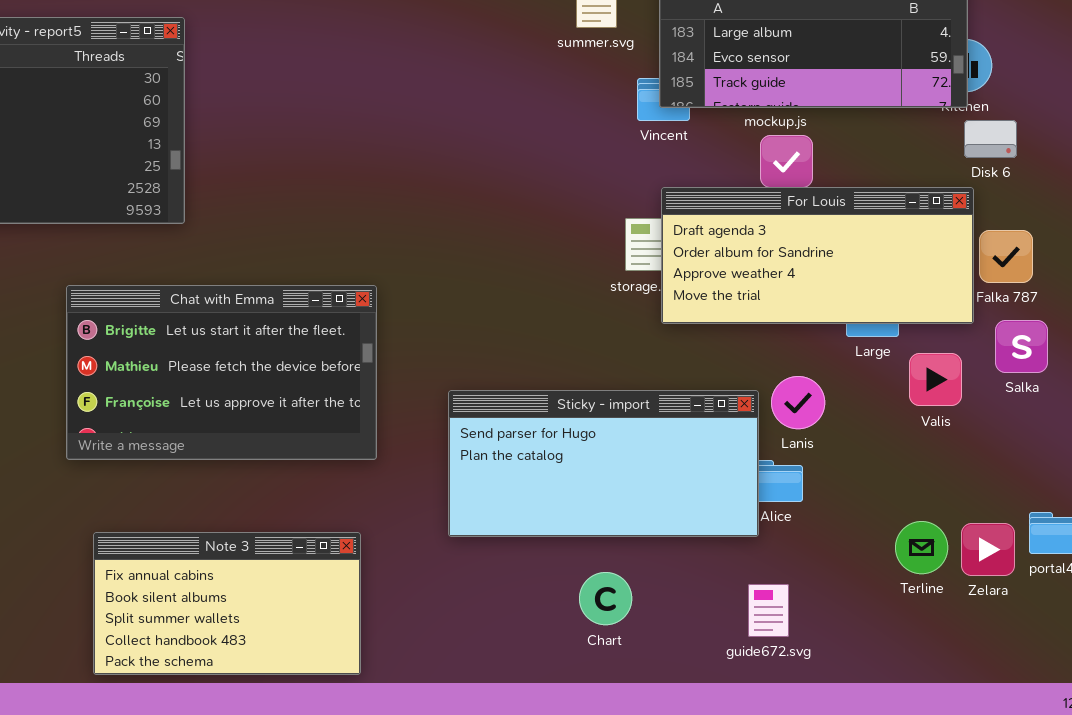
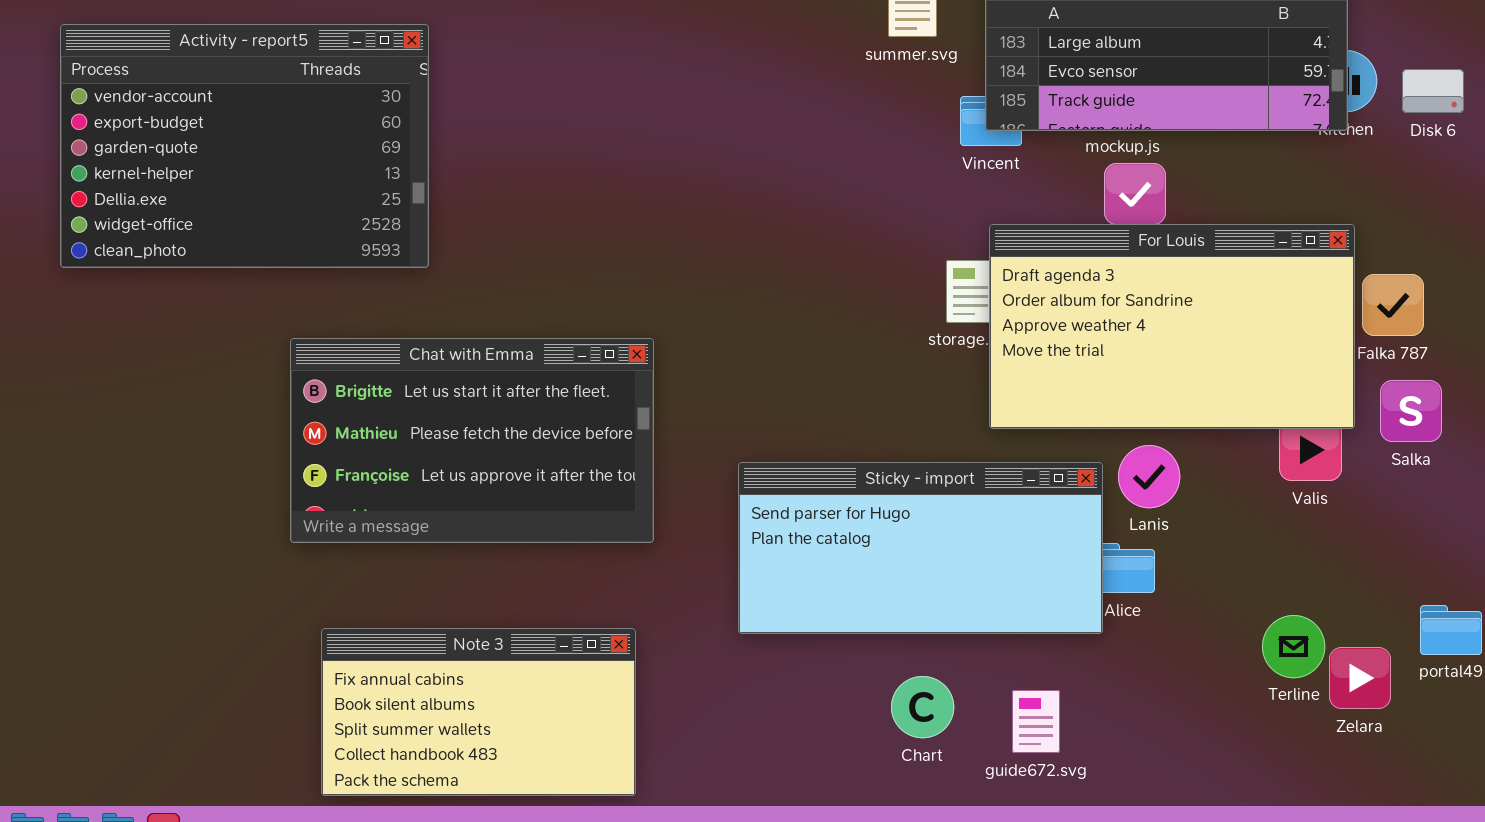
Disk 6: [964,120,1017,158] -> [1402,69,1464,113], moved
For Louis: [661,187,974,324] -> [989,224,1355,429], resized
Zelara: [961,523,1015,576] -> [1329,647,1391,709], moved
guide672.svg: [748,584,789,637] -> [1012,690,1060,753], moved

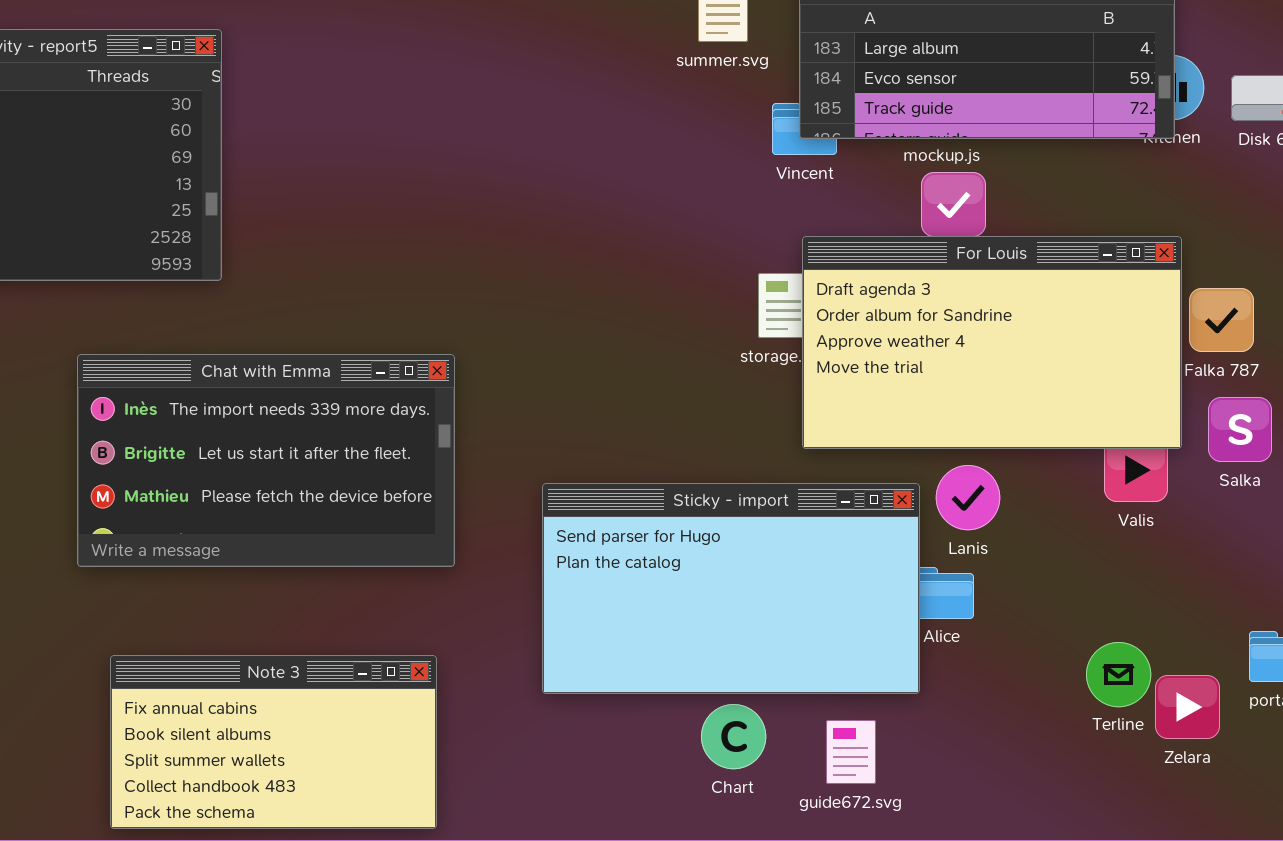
Chat with Emma: [290,338,654,543] -> [77,354,455,567], scrolled up 1 row
Sticky - import: [738,462,1103,634] -> [542,483,920,694], resized

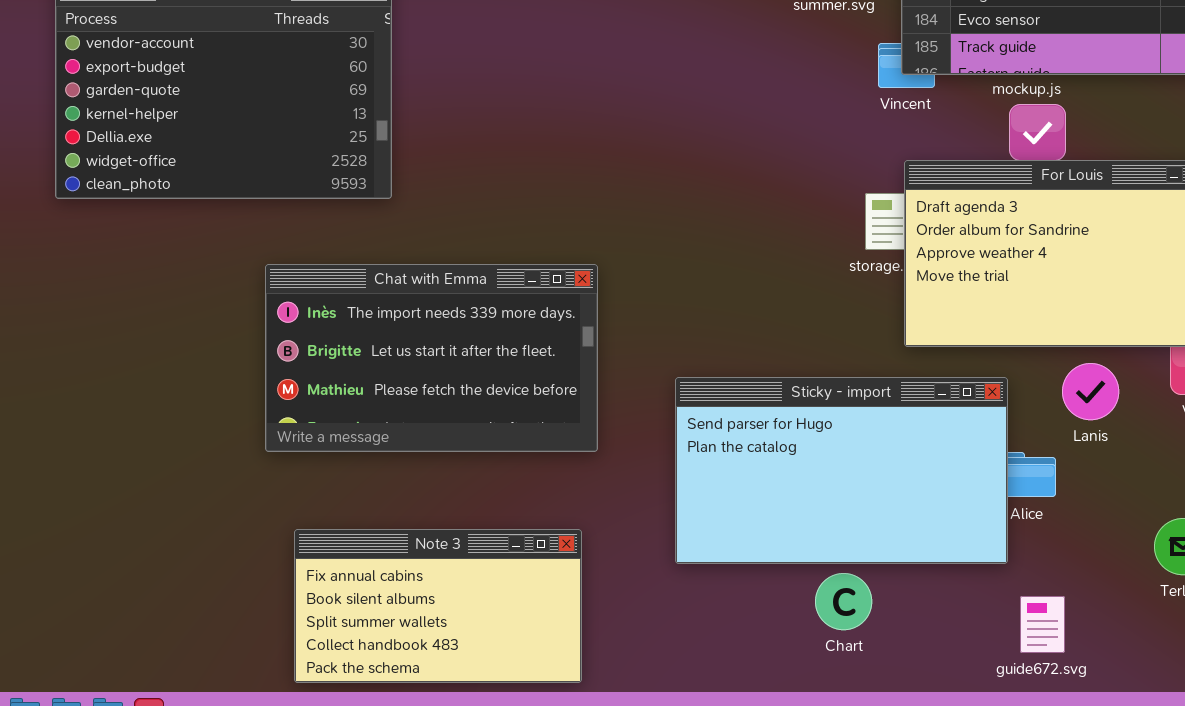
Lanis: [936,465,1000,530] -> [1062,363,1119,420], moved
guide672.svg: [826,720,876,784] -> [1020,596,1065,653], moved

